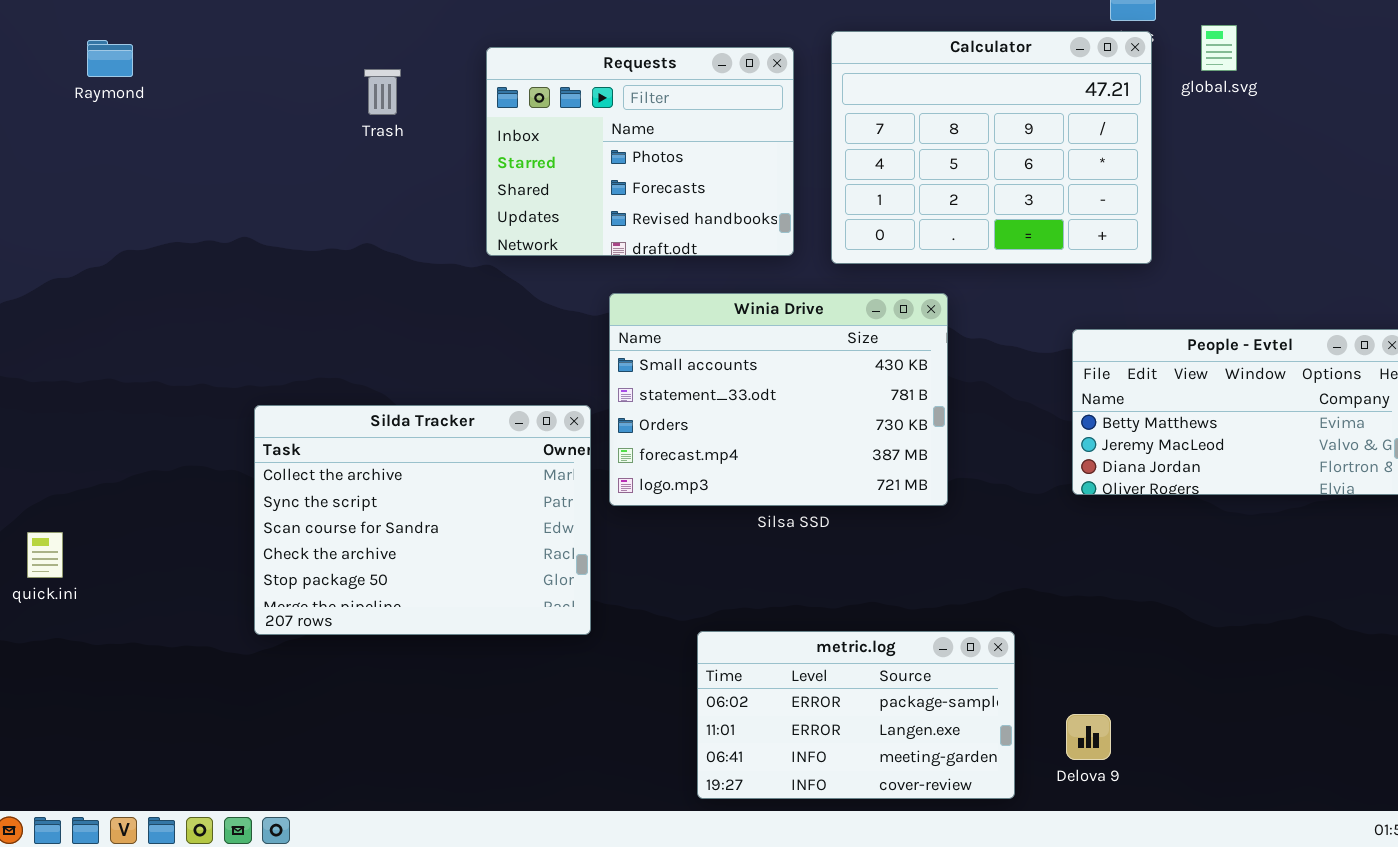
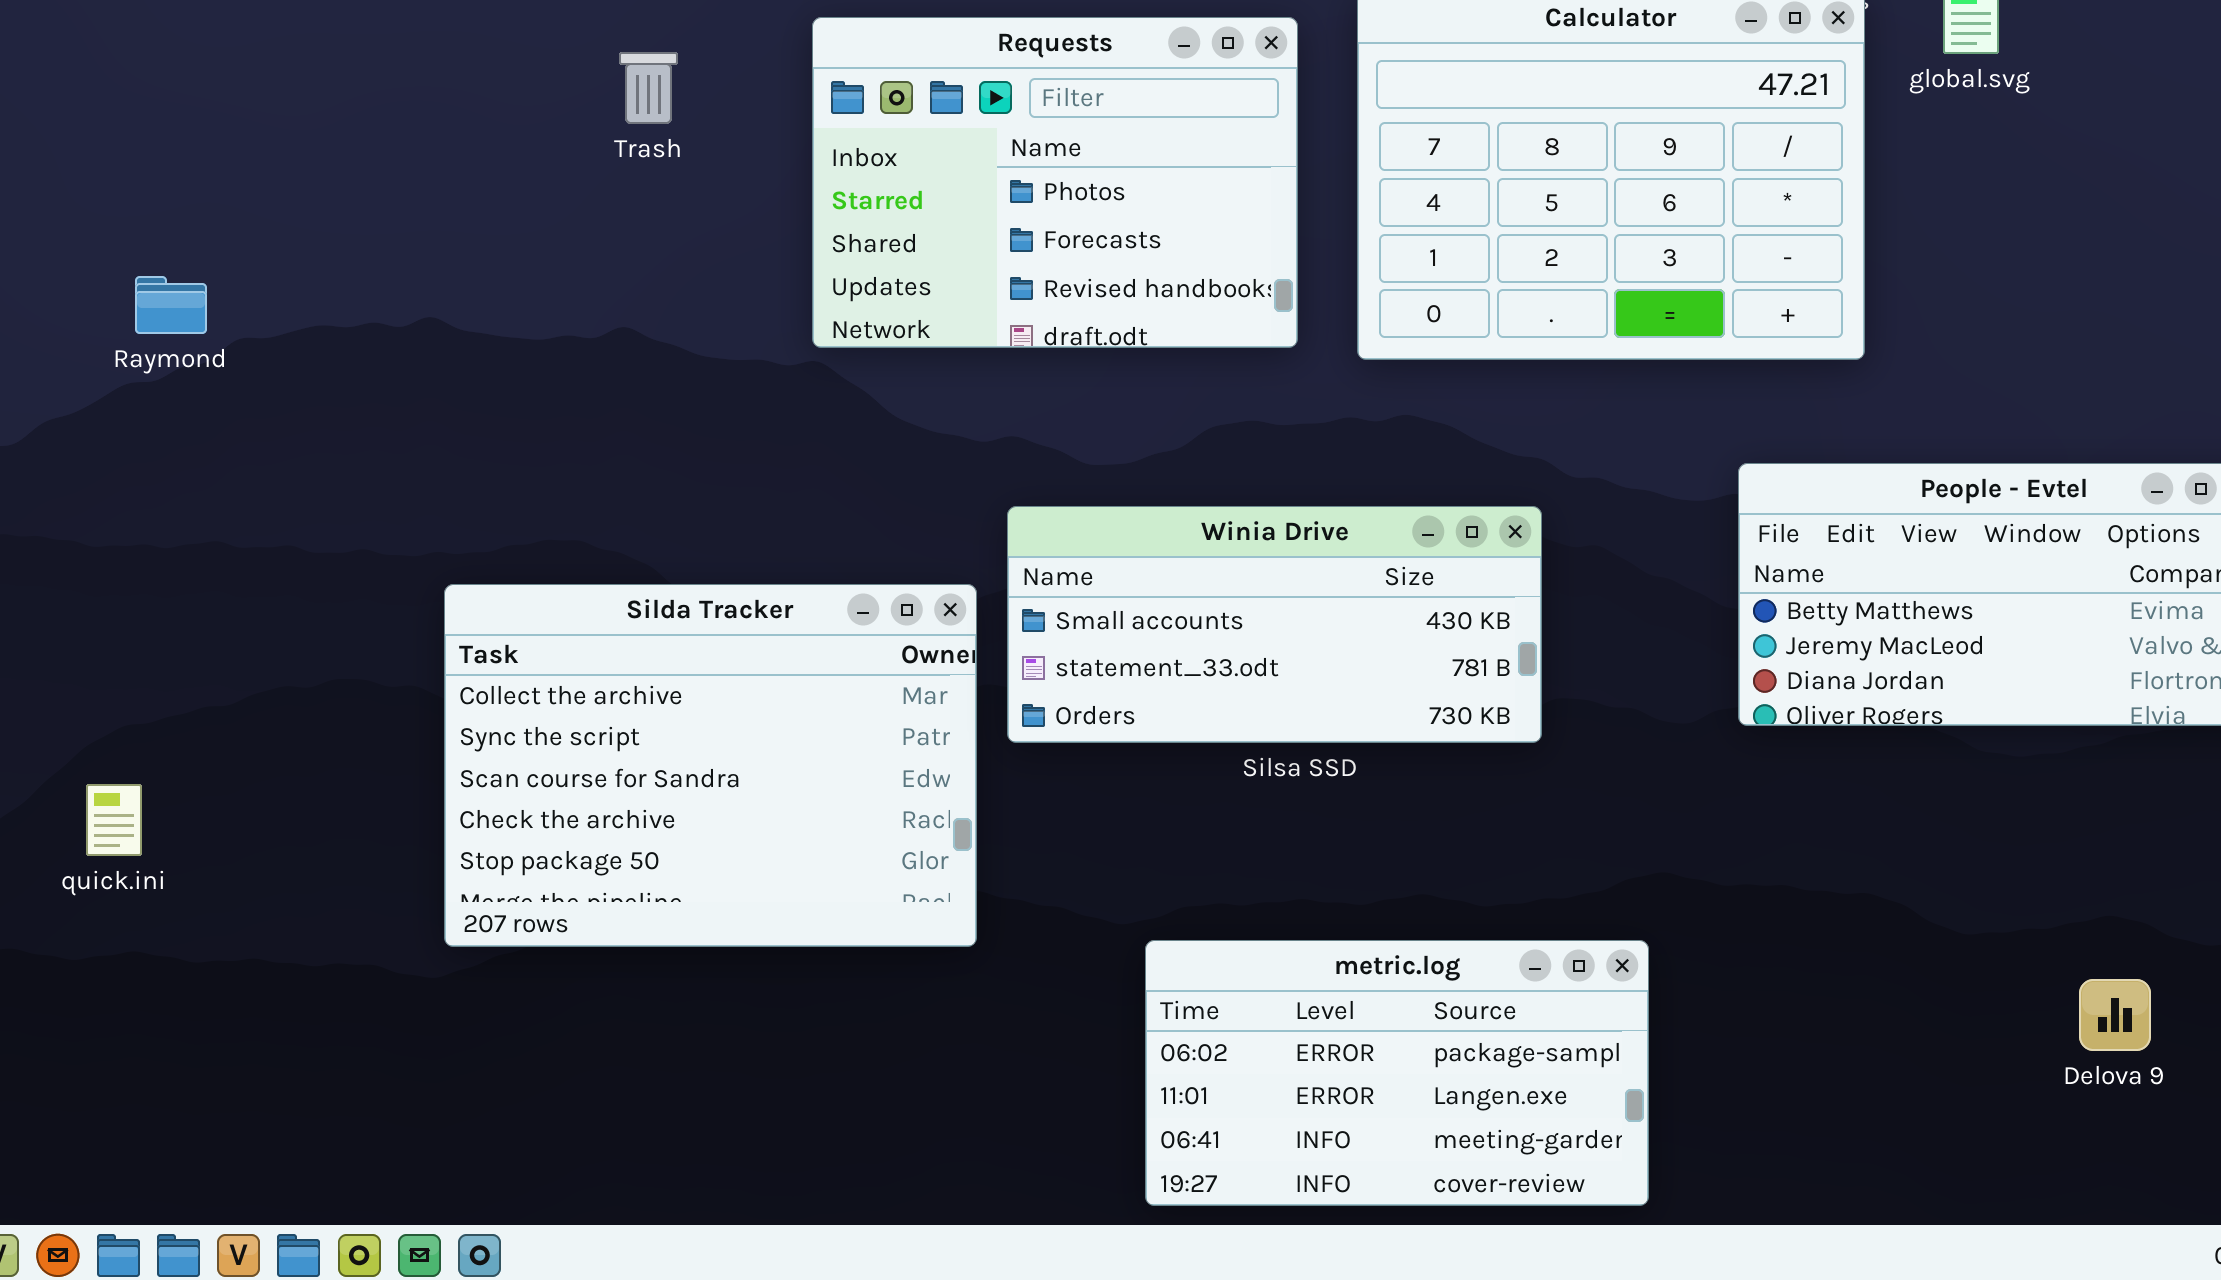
Raymond: [87,40,133,77] -> [135,276,207,334], moved
Winia Drive: [609,293,948,506] -> [1007,506,1542,743], resized
Delova 9: [1066,714,1111,760] -> [2079,979,2151,1051], moved

